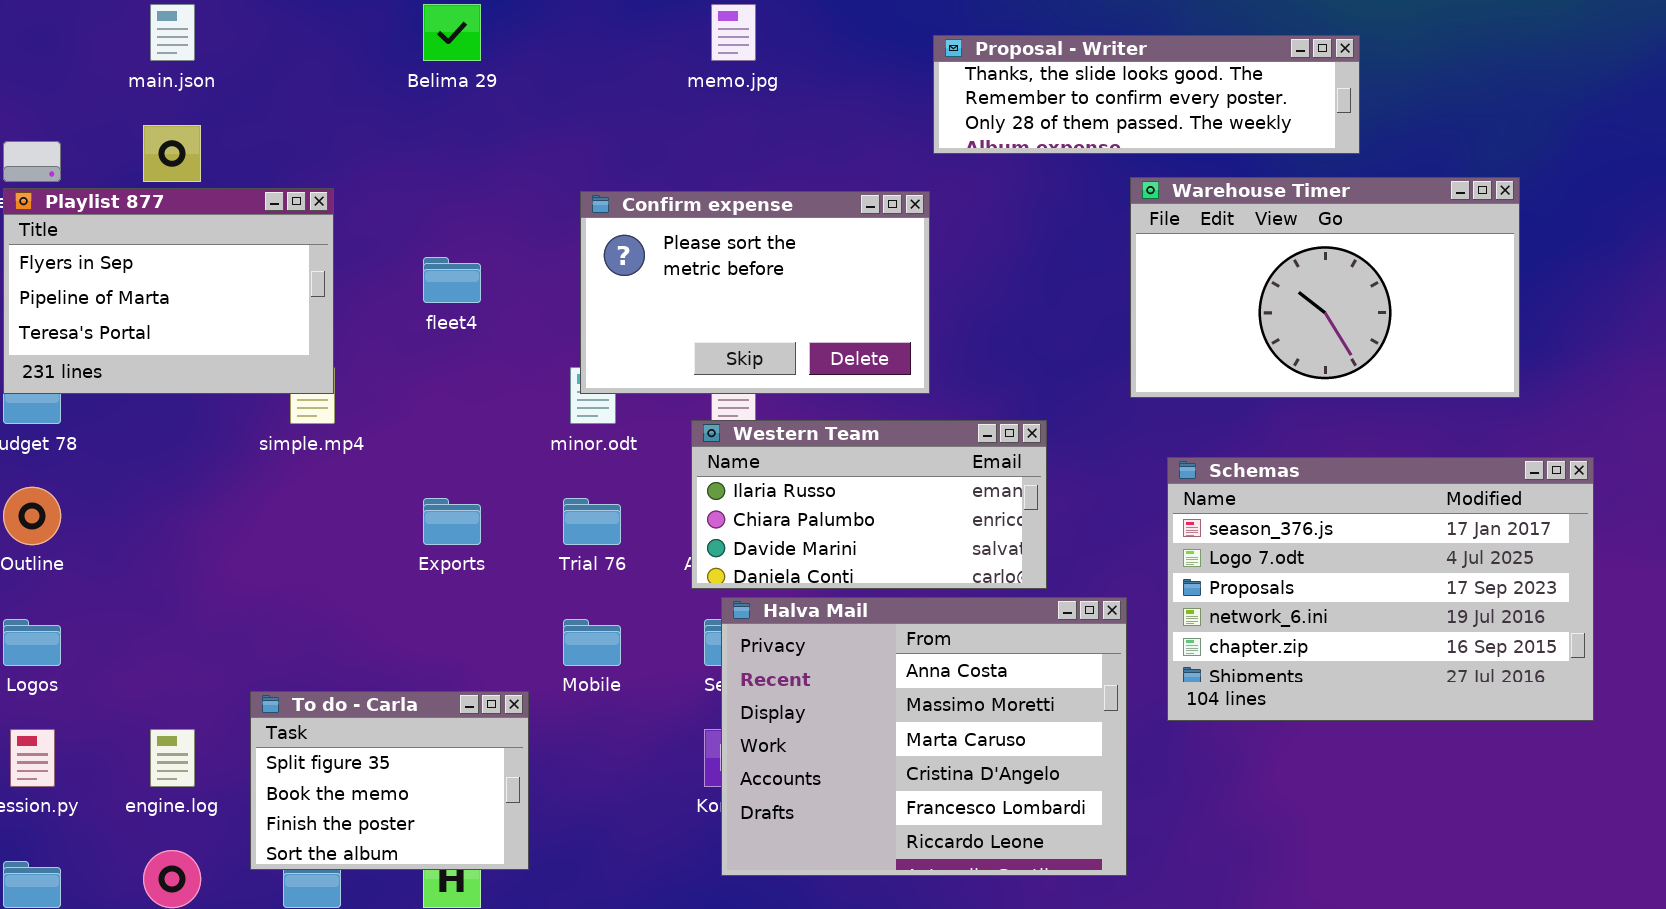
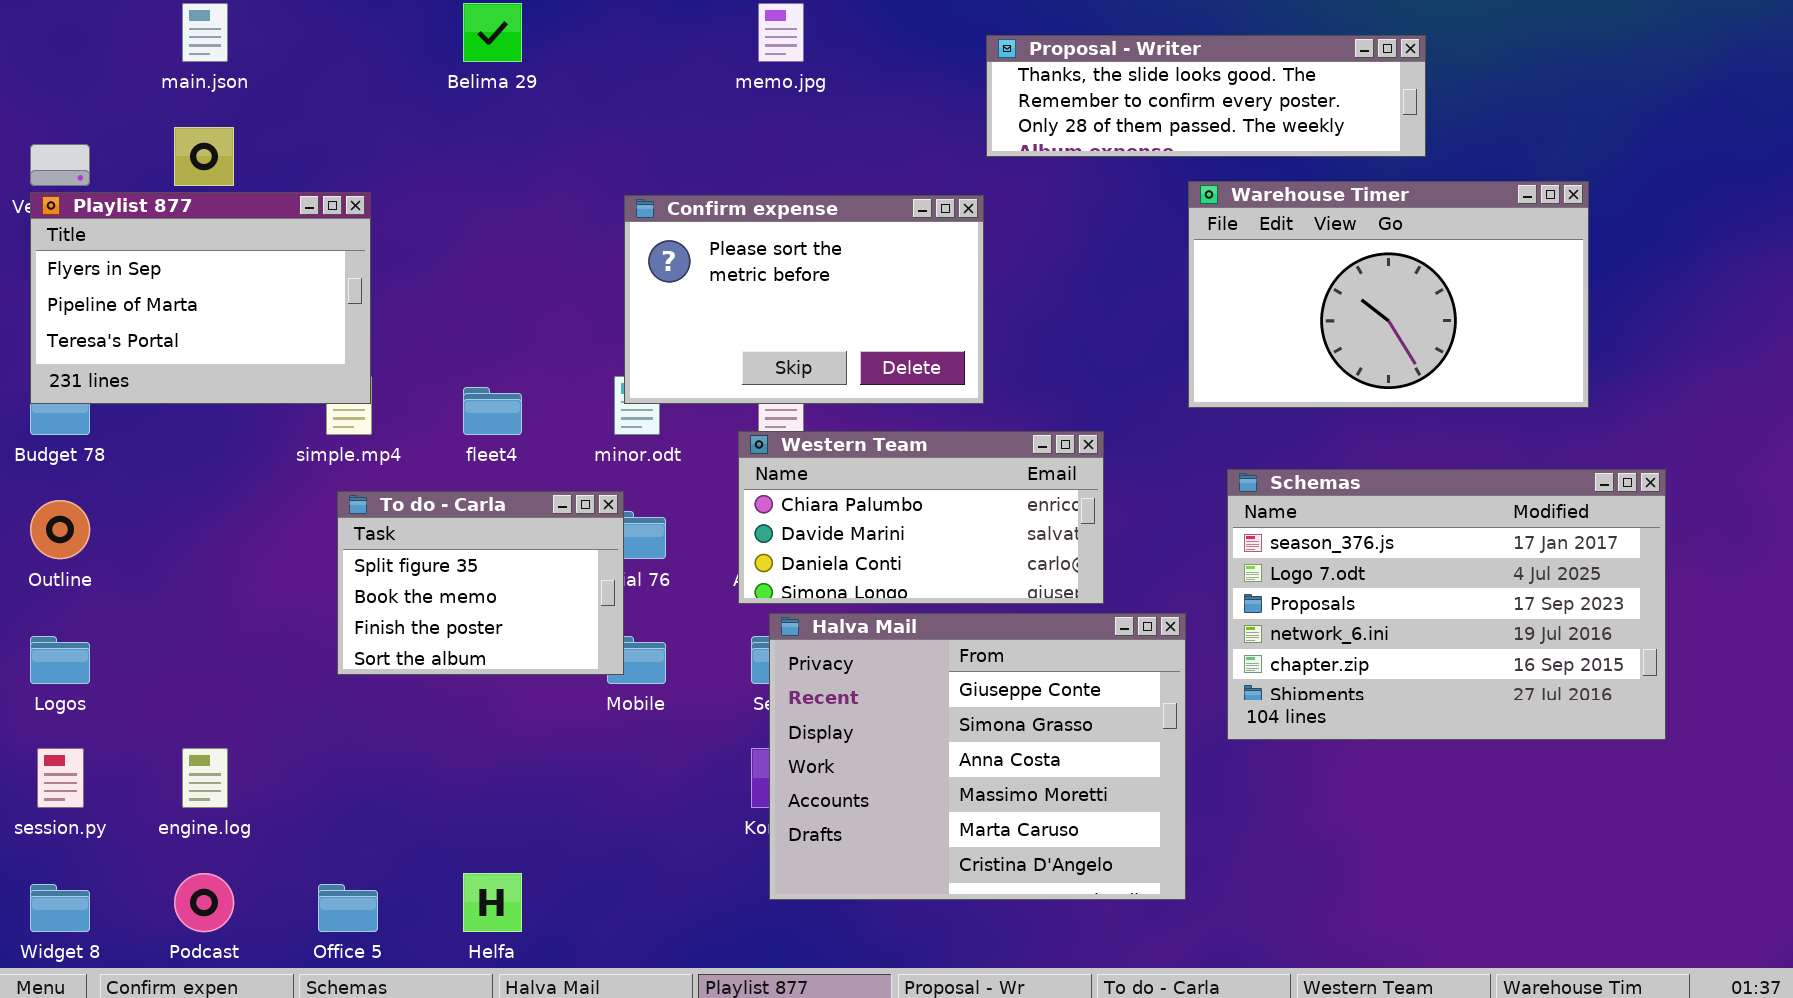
fleet4: [423,257,481,303] -> [463,387,522,435], moved
Western Team: [691,420,1047,589] -> [738,431,1104,604], scrolled down 1 row
Halva Mail: [721,597,1127,876] -> [769,613,1186,900], scrolled up 2 rows
To do - Carla: [250,691,529,870] -> [337,491,624,675], moved

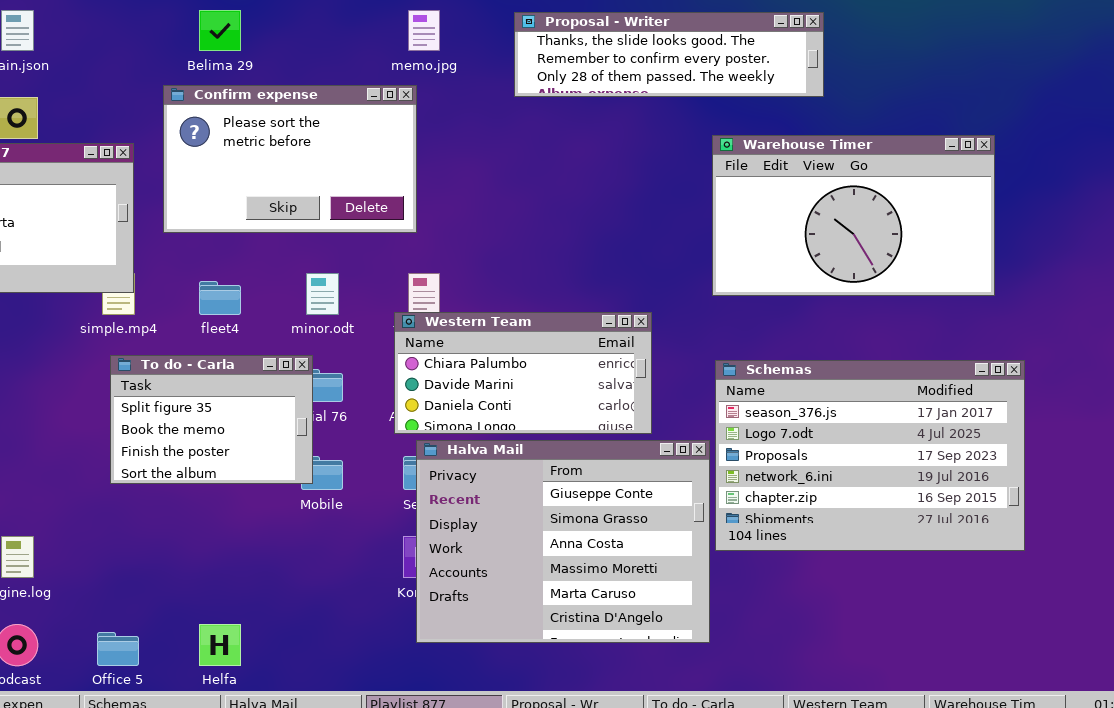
Proposal - Writer: [986,35,1426,157] -> [514,12,824,97], moved
Confirm expense: [624,195,984,404] -> [163,85,417,233], moved
Schemas: [1227,469,1666,740] -> [715,360,1025,551], moved

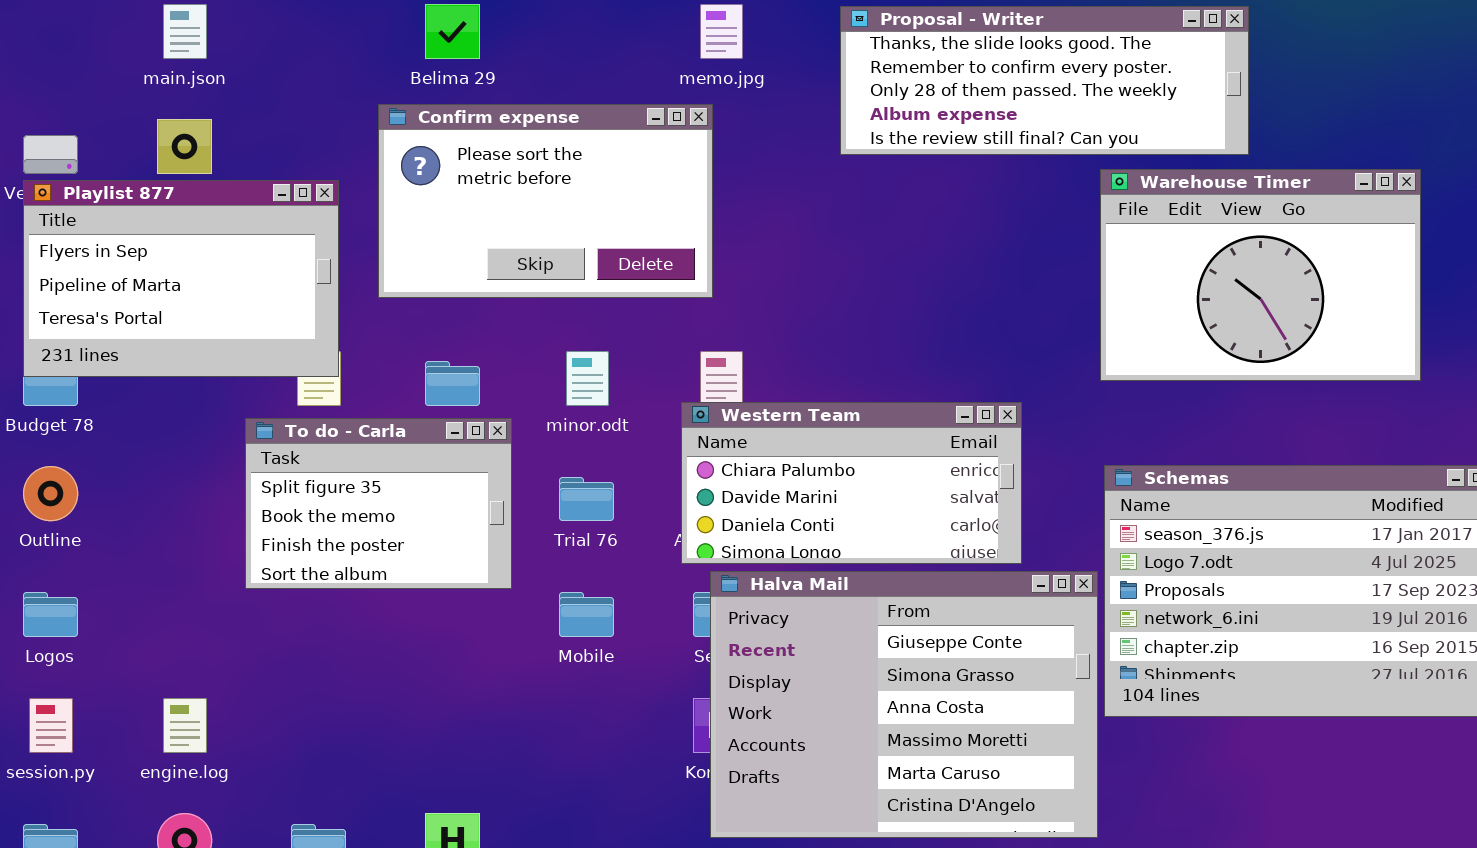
Proposal - Writer: [514,12,824,97] -> [840,6,1249,155], resized
Warehouse Timer: [712,135,995,296] -> [1100,169,1421,381], resized
To do - Carla: [110,355,313,484] -> [245,418,512,589], moved

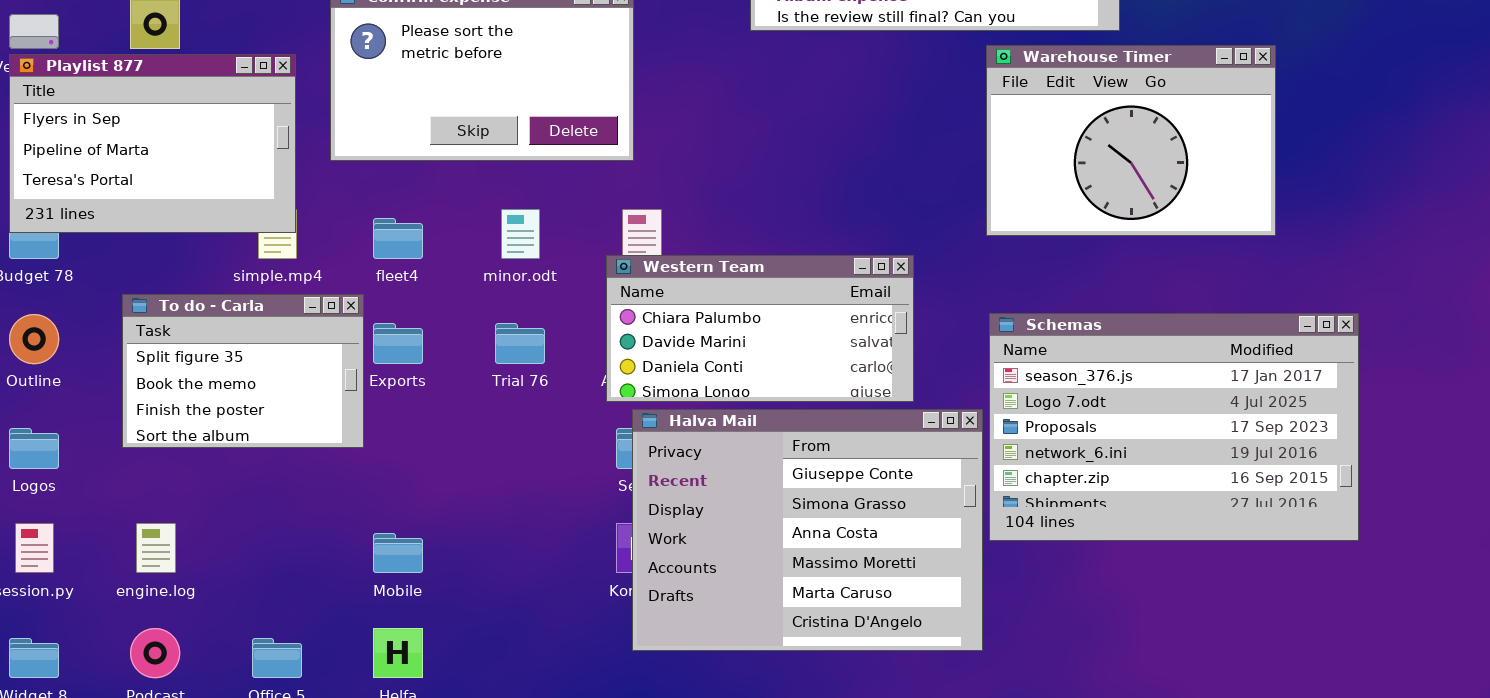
To do - Carla: [245,418,512,589] -> [122,294,364,448], moved
Mobile: [559,592,614,637] -> [373,533,423,573], moved

